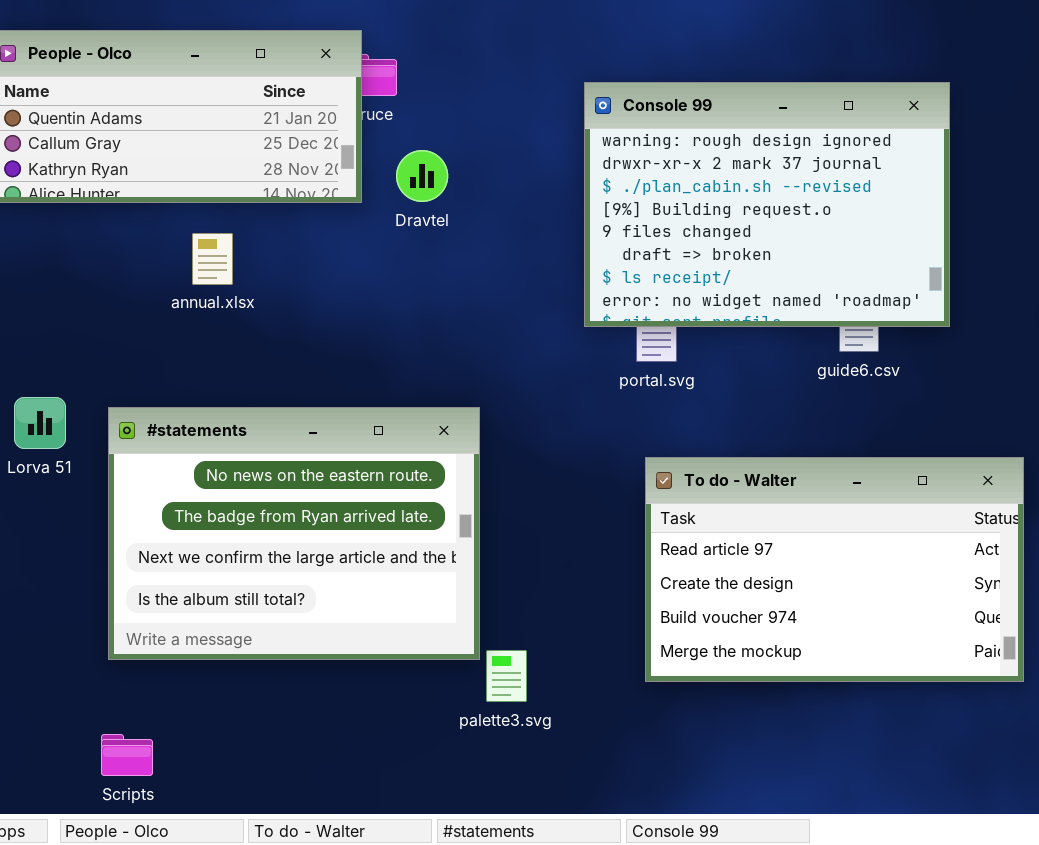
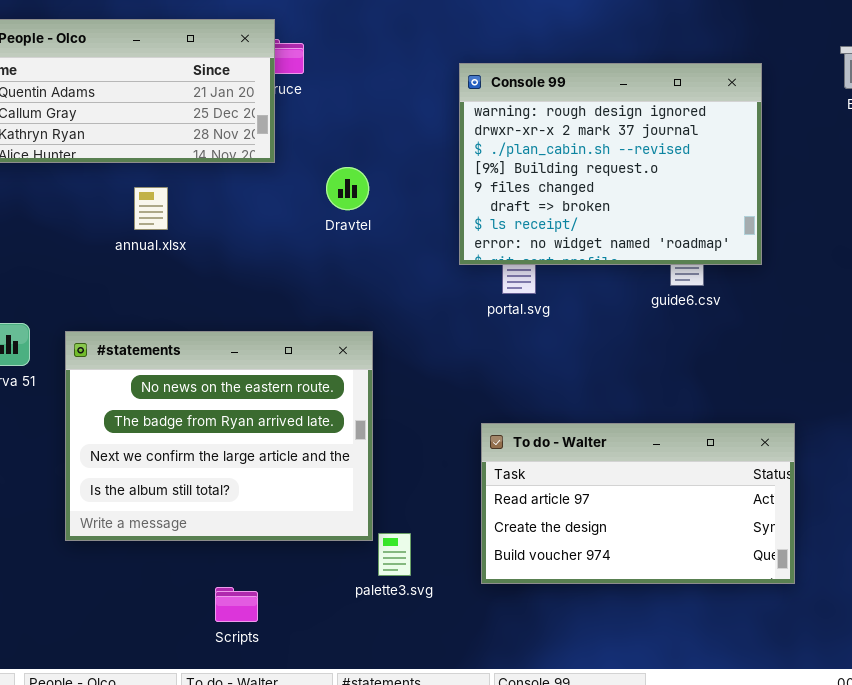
Dravtel: [396,150,448,202] -> [326,167,369,210], moved
To do - Walter: [645,457,1024,682] -> [481,423,795,584], moved, resized
Scripts: [101,734,153,776] -> [215,587,258,622], moved

